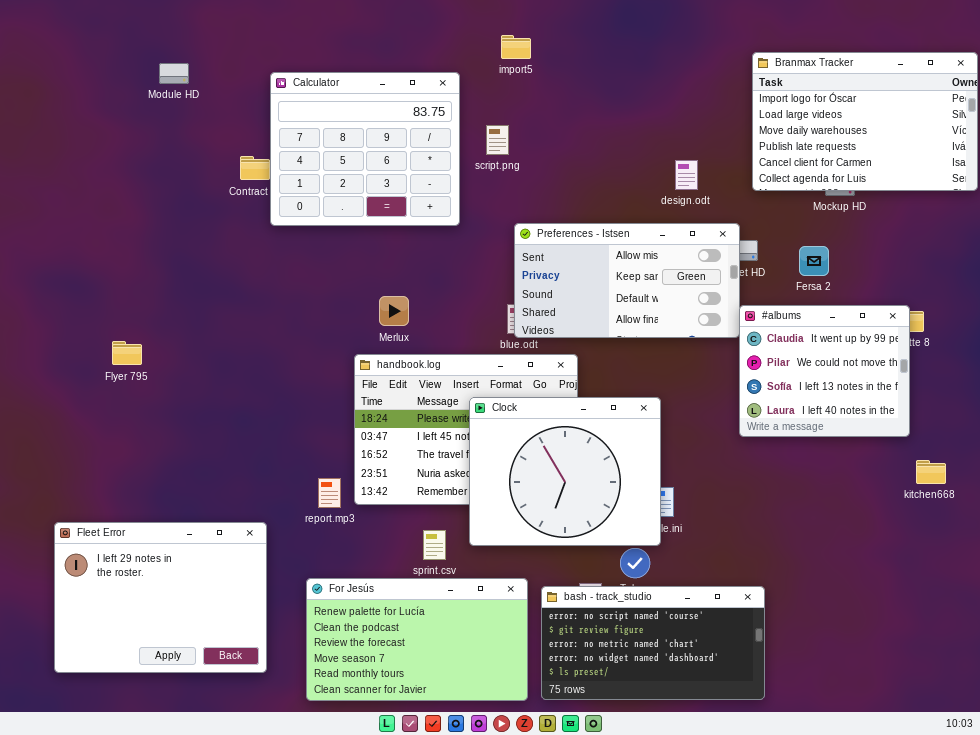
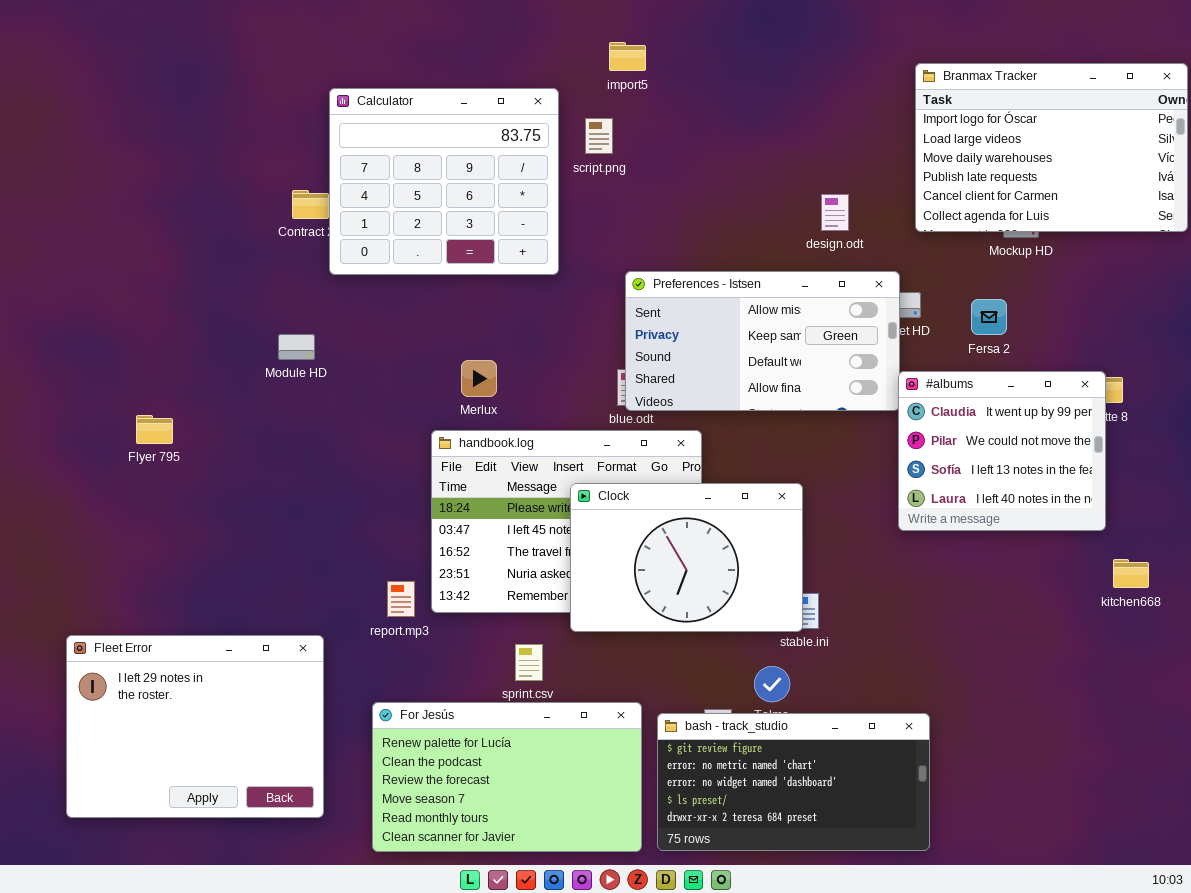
Module HD: [159,63,189,84] -> [278,334,315,360], moved
script.png: [486,125,509,155] -> [585,118,613,154], moved
Clock: [469,397,661,546] -> [570,483,803,632], resized
bash - track_studio: [541,586,765,700] -> [657,713,930,851], scrolled down 1 row

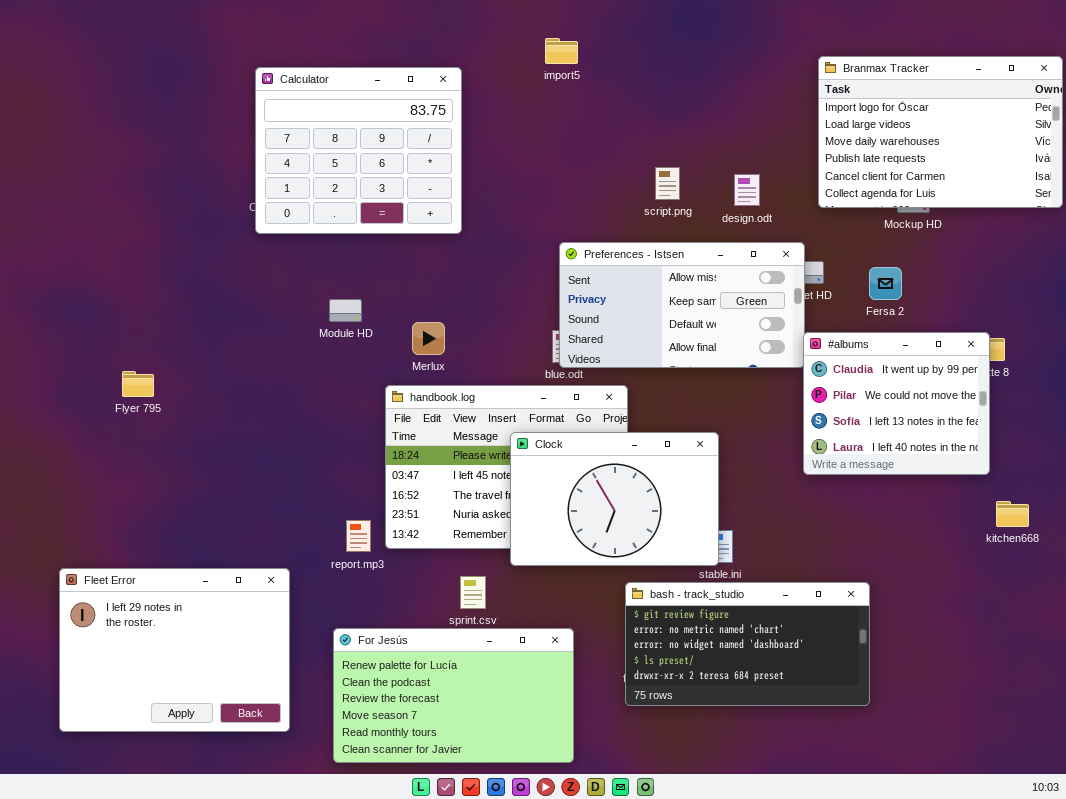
Calculator: [329,88,559,275] -> [255,67,462,234], moved
script.png: [585,118,613,154] -> [655,167,680,200], moved
Module HD: [278,334,315,360] -> [329,299,362,322], moved
bash - track_studio: [657,713,930,851] -> [625,582,870,706], moved

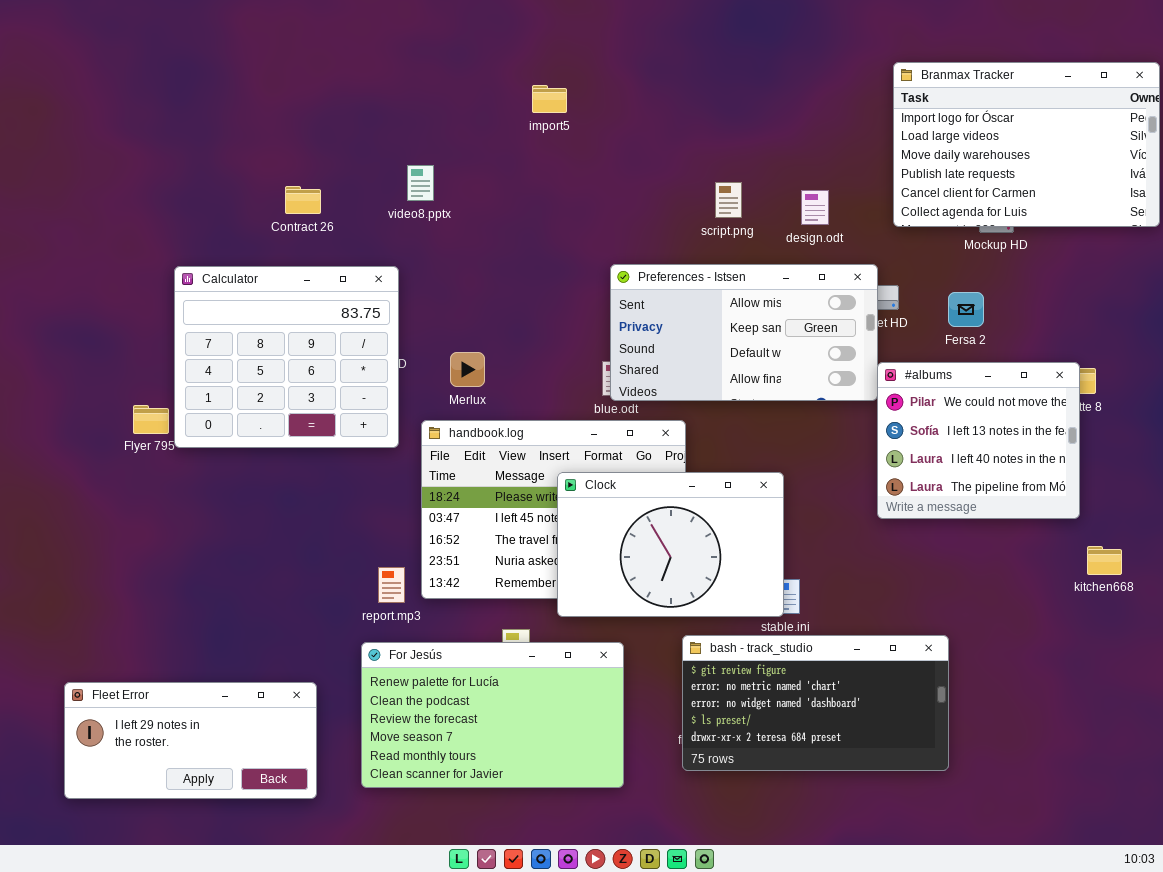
import5: [545,38,578,64] -> [532,85,567,113], moved
Calculator: [255,67,462,234] -> [174,266,399,448], moved
#albums: [803,332,990,475] -> [877,362,1080,519], scrolled down 1 row
Fleet Error: [59,568,290,732] -> [64,682,317,799], resized
For Jesús: [333,628,574,763] -> [361,642,624,788], moved

